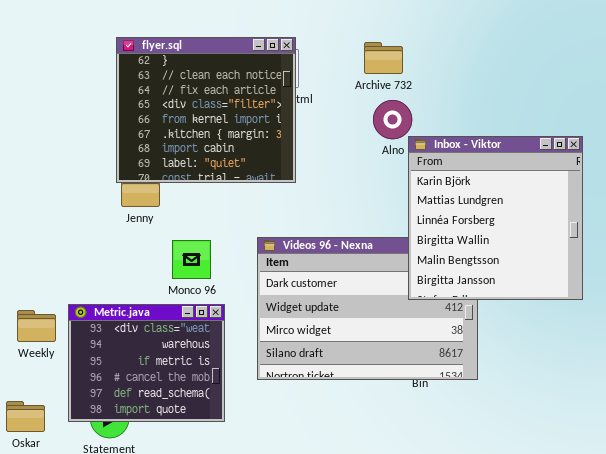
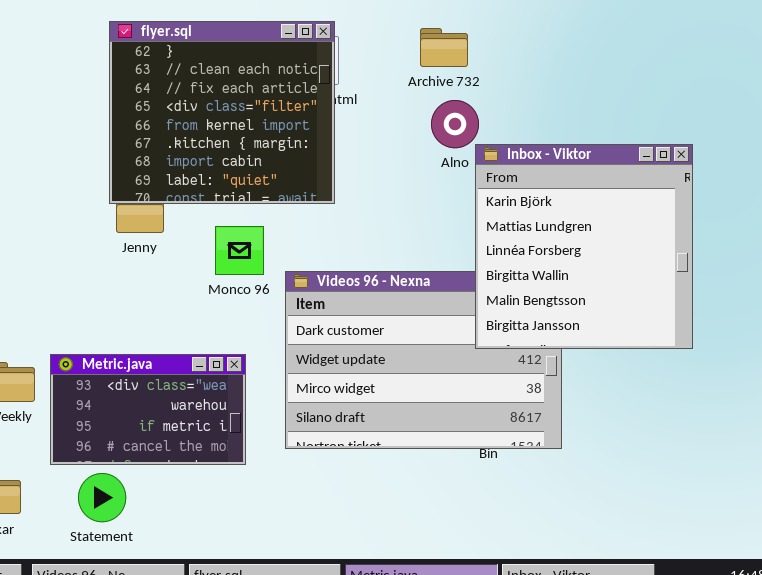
Monco 96: [172,240,211,279] -> [215,226,264,275], moved
Metric.java: [68,304,225,422] -> [50,354,246,465], resized

